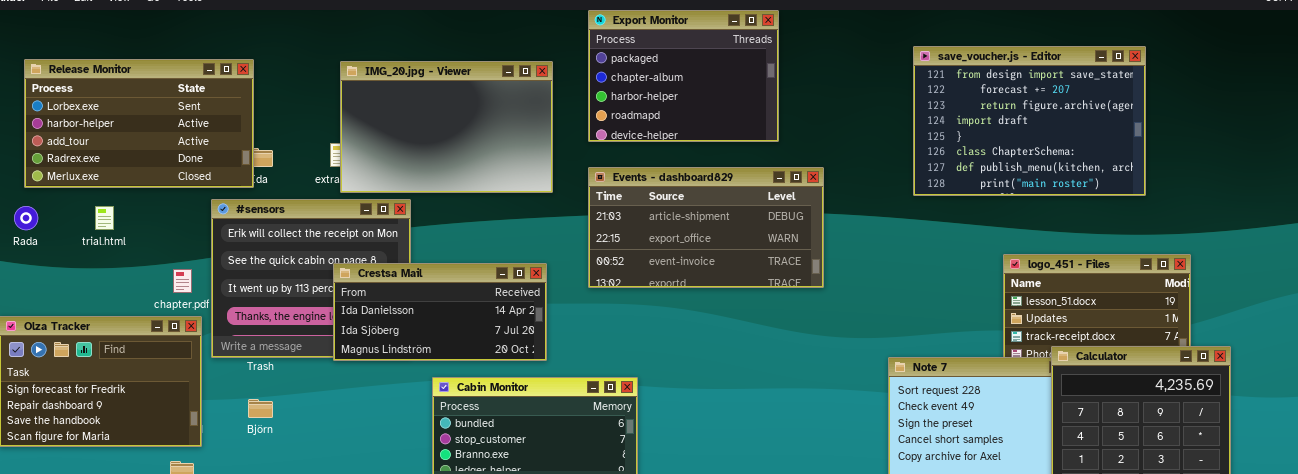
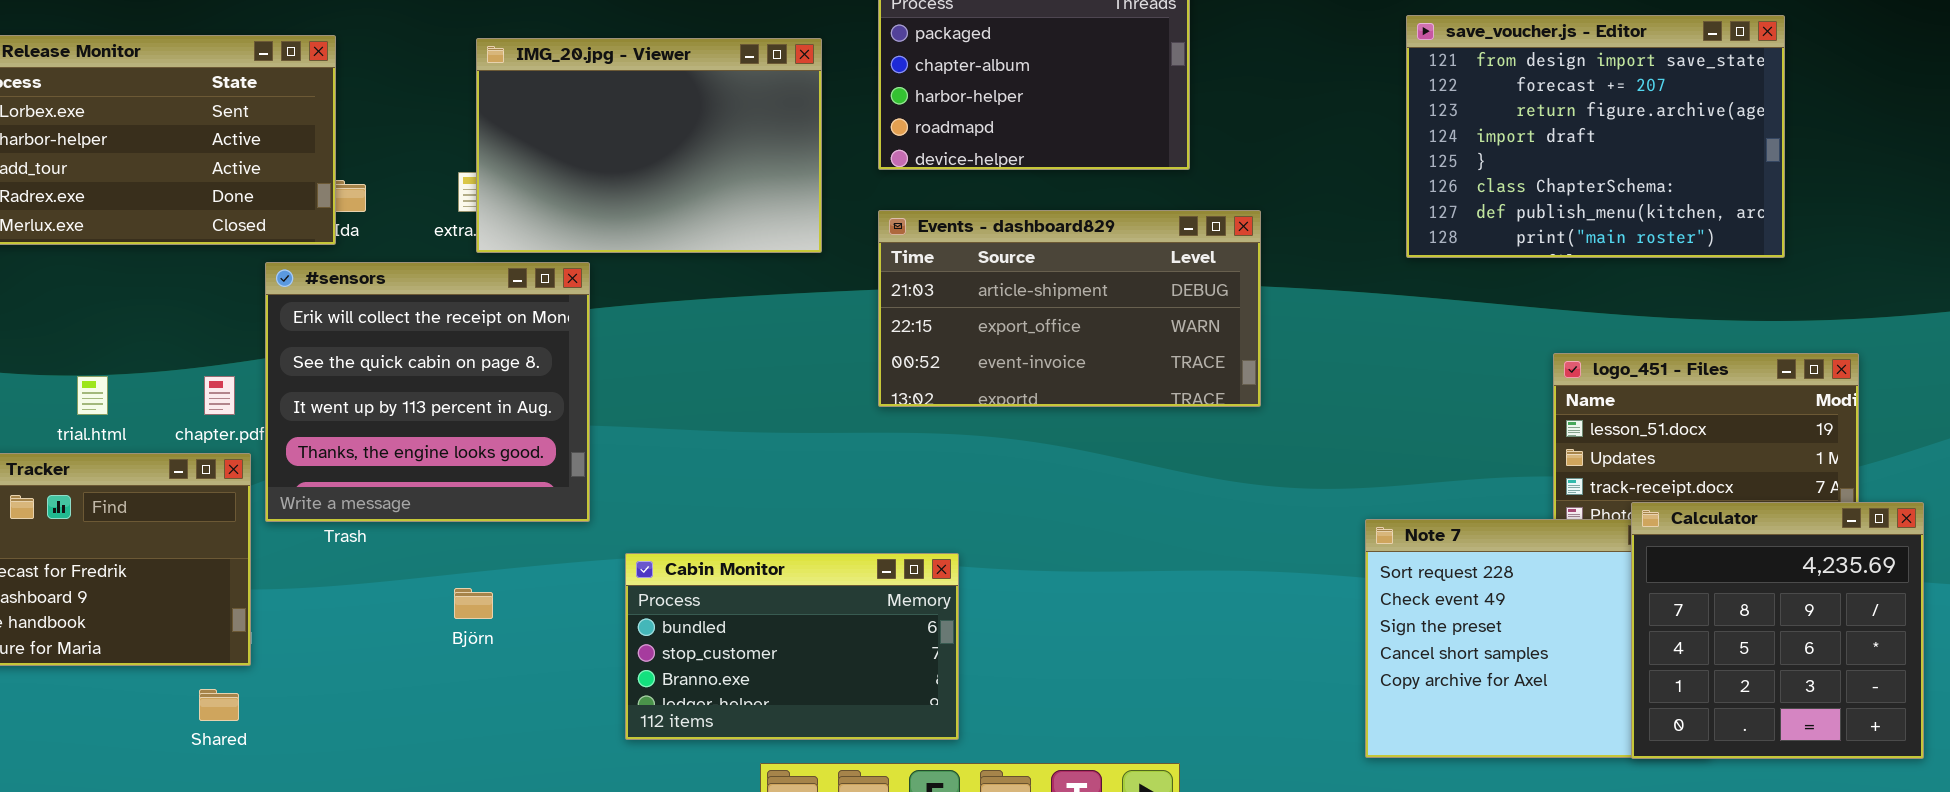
trial.html: [95,206,114,230] -> [77,376,108,415], moved
Crestsa Mail: [333,263,547,361] -> none, closed
Björn: [248,399,273,418] -> [454,588,493,619], moved

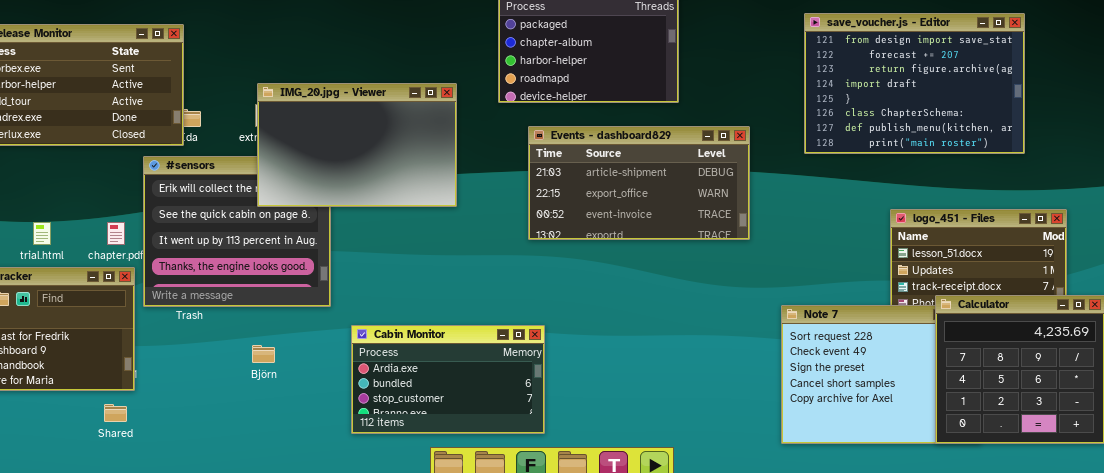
IMG_20.jpg - Viewer: [476,38,822,253] -> [257,83,457,207], moved
Events - dashboard829: [878,210,1261,407] -> [528,126,750,240], moved
Cabin Monitor: [625,553,959,740] -> [351,325,545,434], scrolled up 1 row

